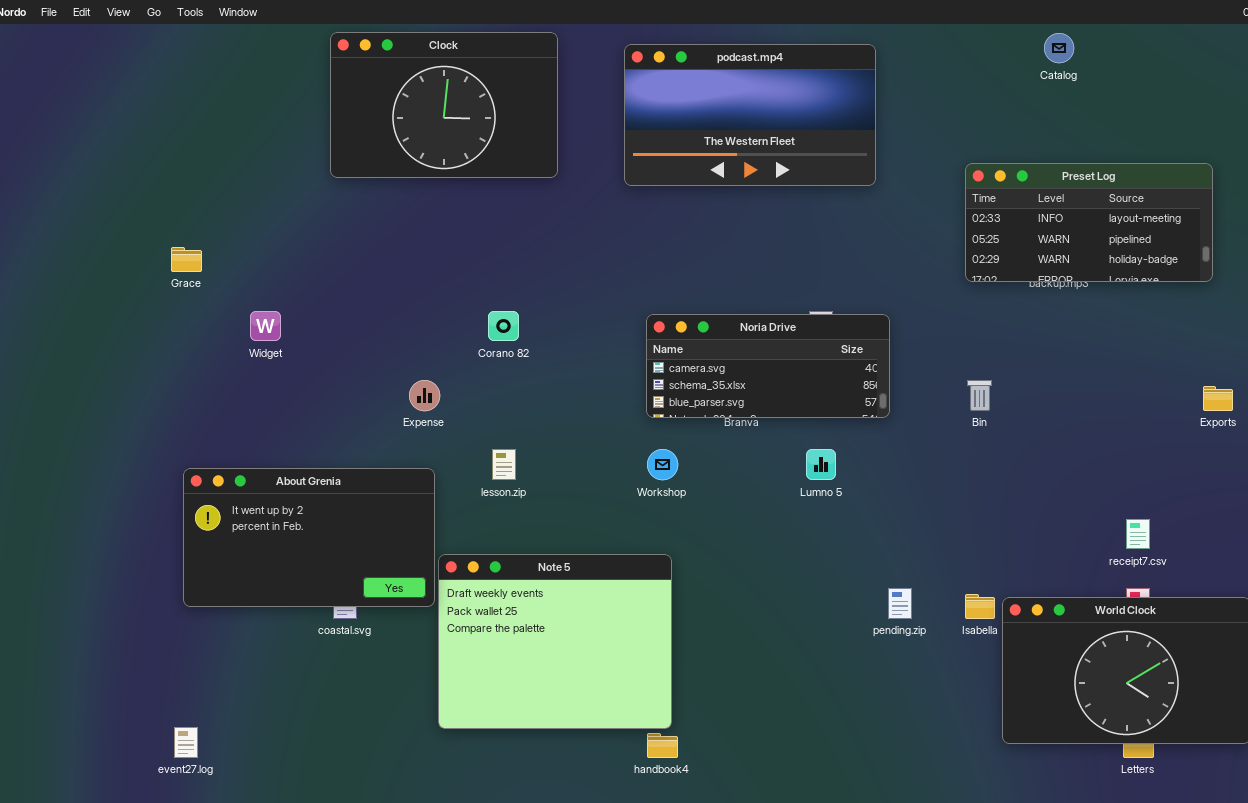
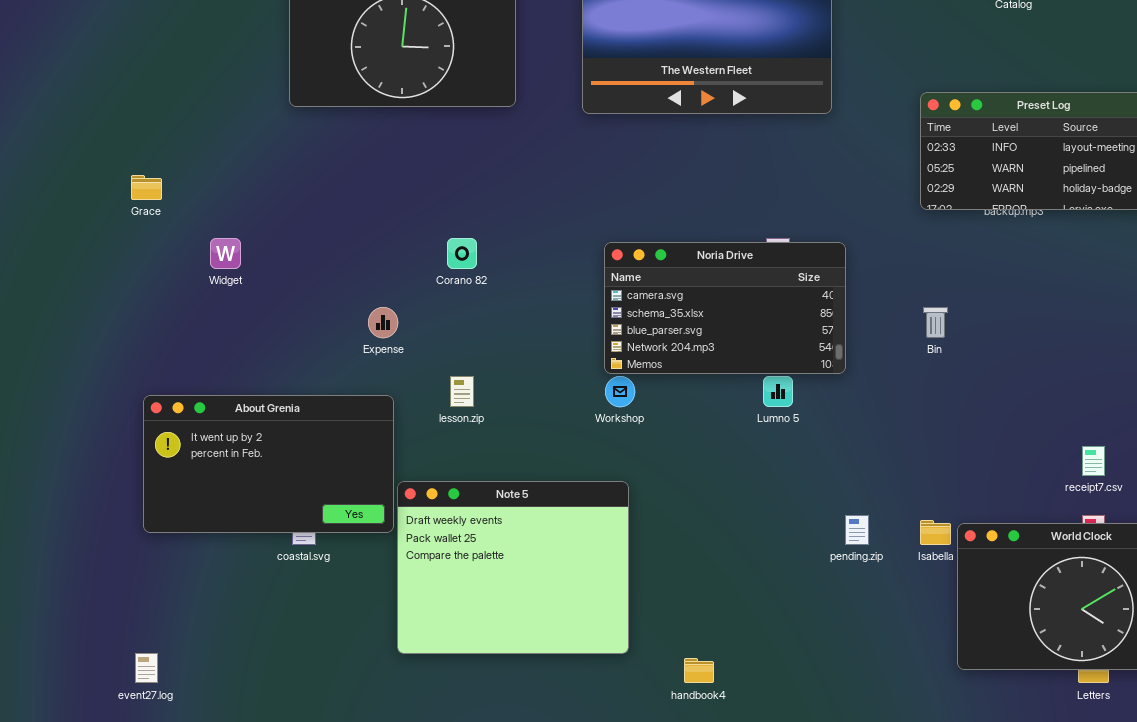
Noria Drive: [646,314,890,418] -> [604,242,846,374], resized
handbook4: [647,733,678,758] -> [684,658,714,683], moved

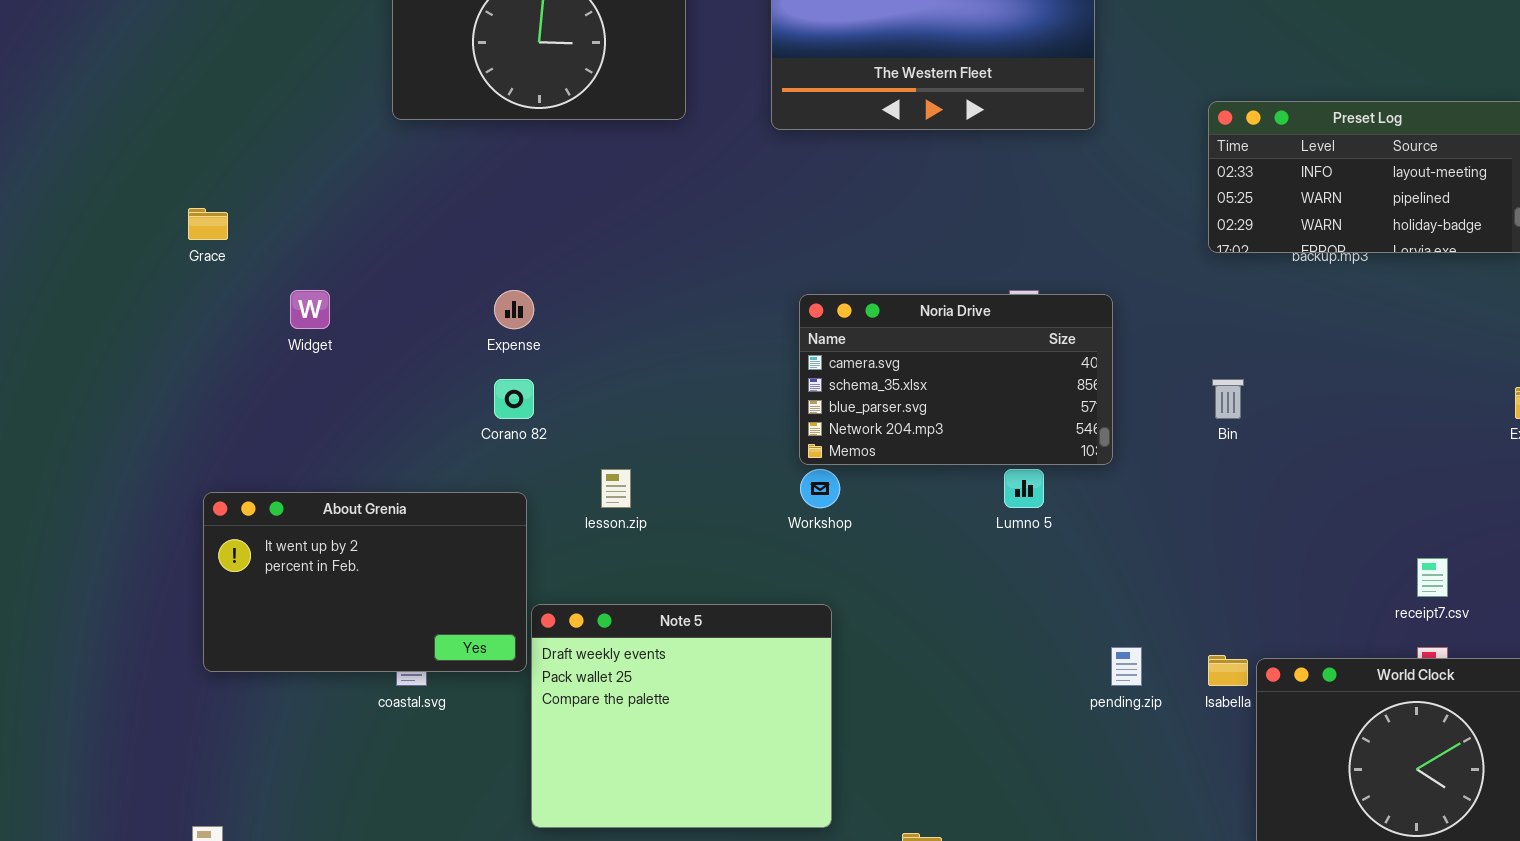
Corano 82: [447,238,477,269] -> [494,379,534,419], moved
Expense: [368,307,398,338] -> [494,290,534,329], moved

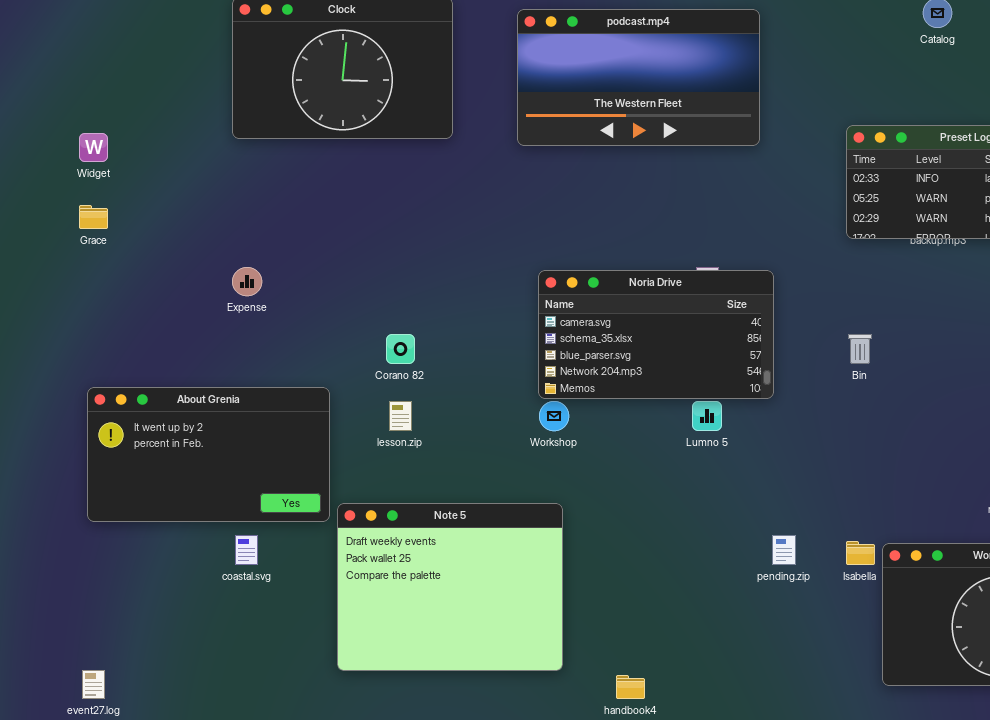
Widget: [290,290,330,329] -> [79,133,108,162], moved
Expense: [494,290,534,329] -> [232,267,262,296], moved
Corano 82: [494,379,534,419] -> [386,334,415,364], moved
About Grenia: [203,492,527,672] -> [87,387,330,522], moved

